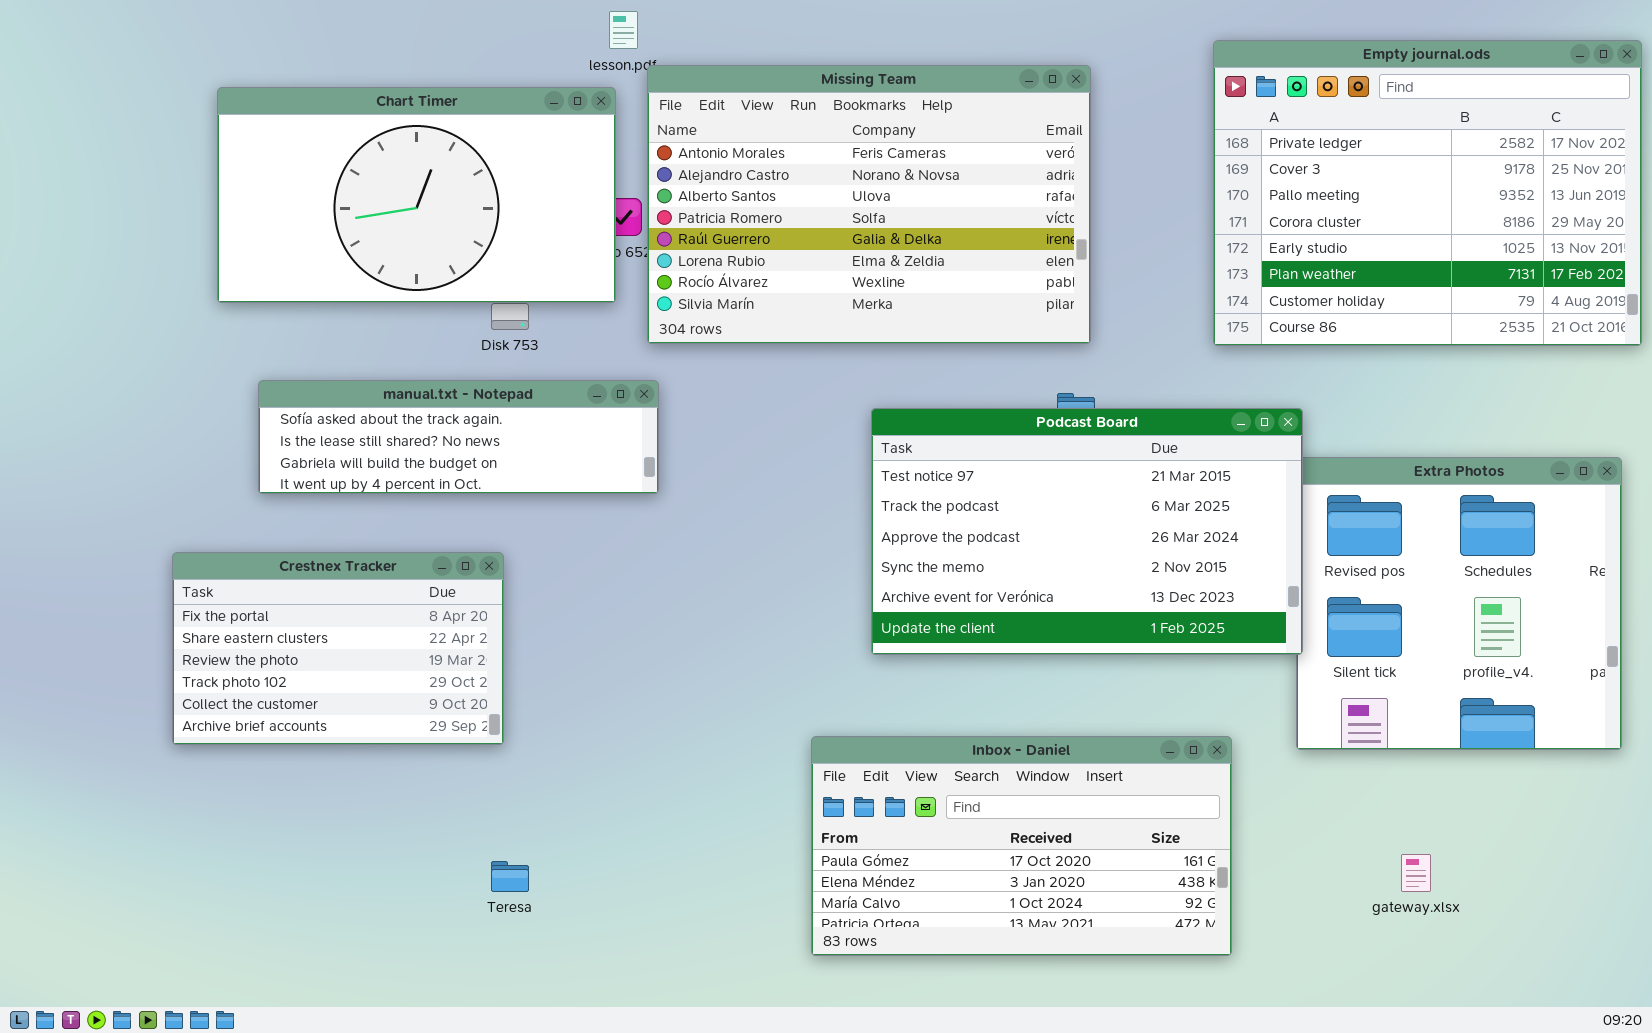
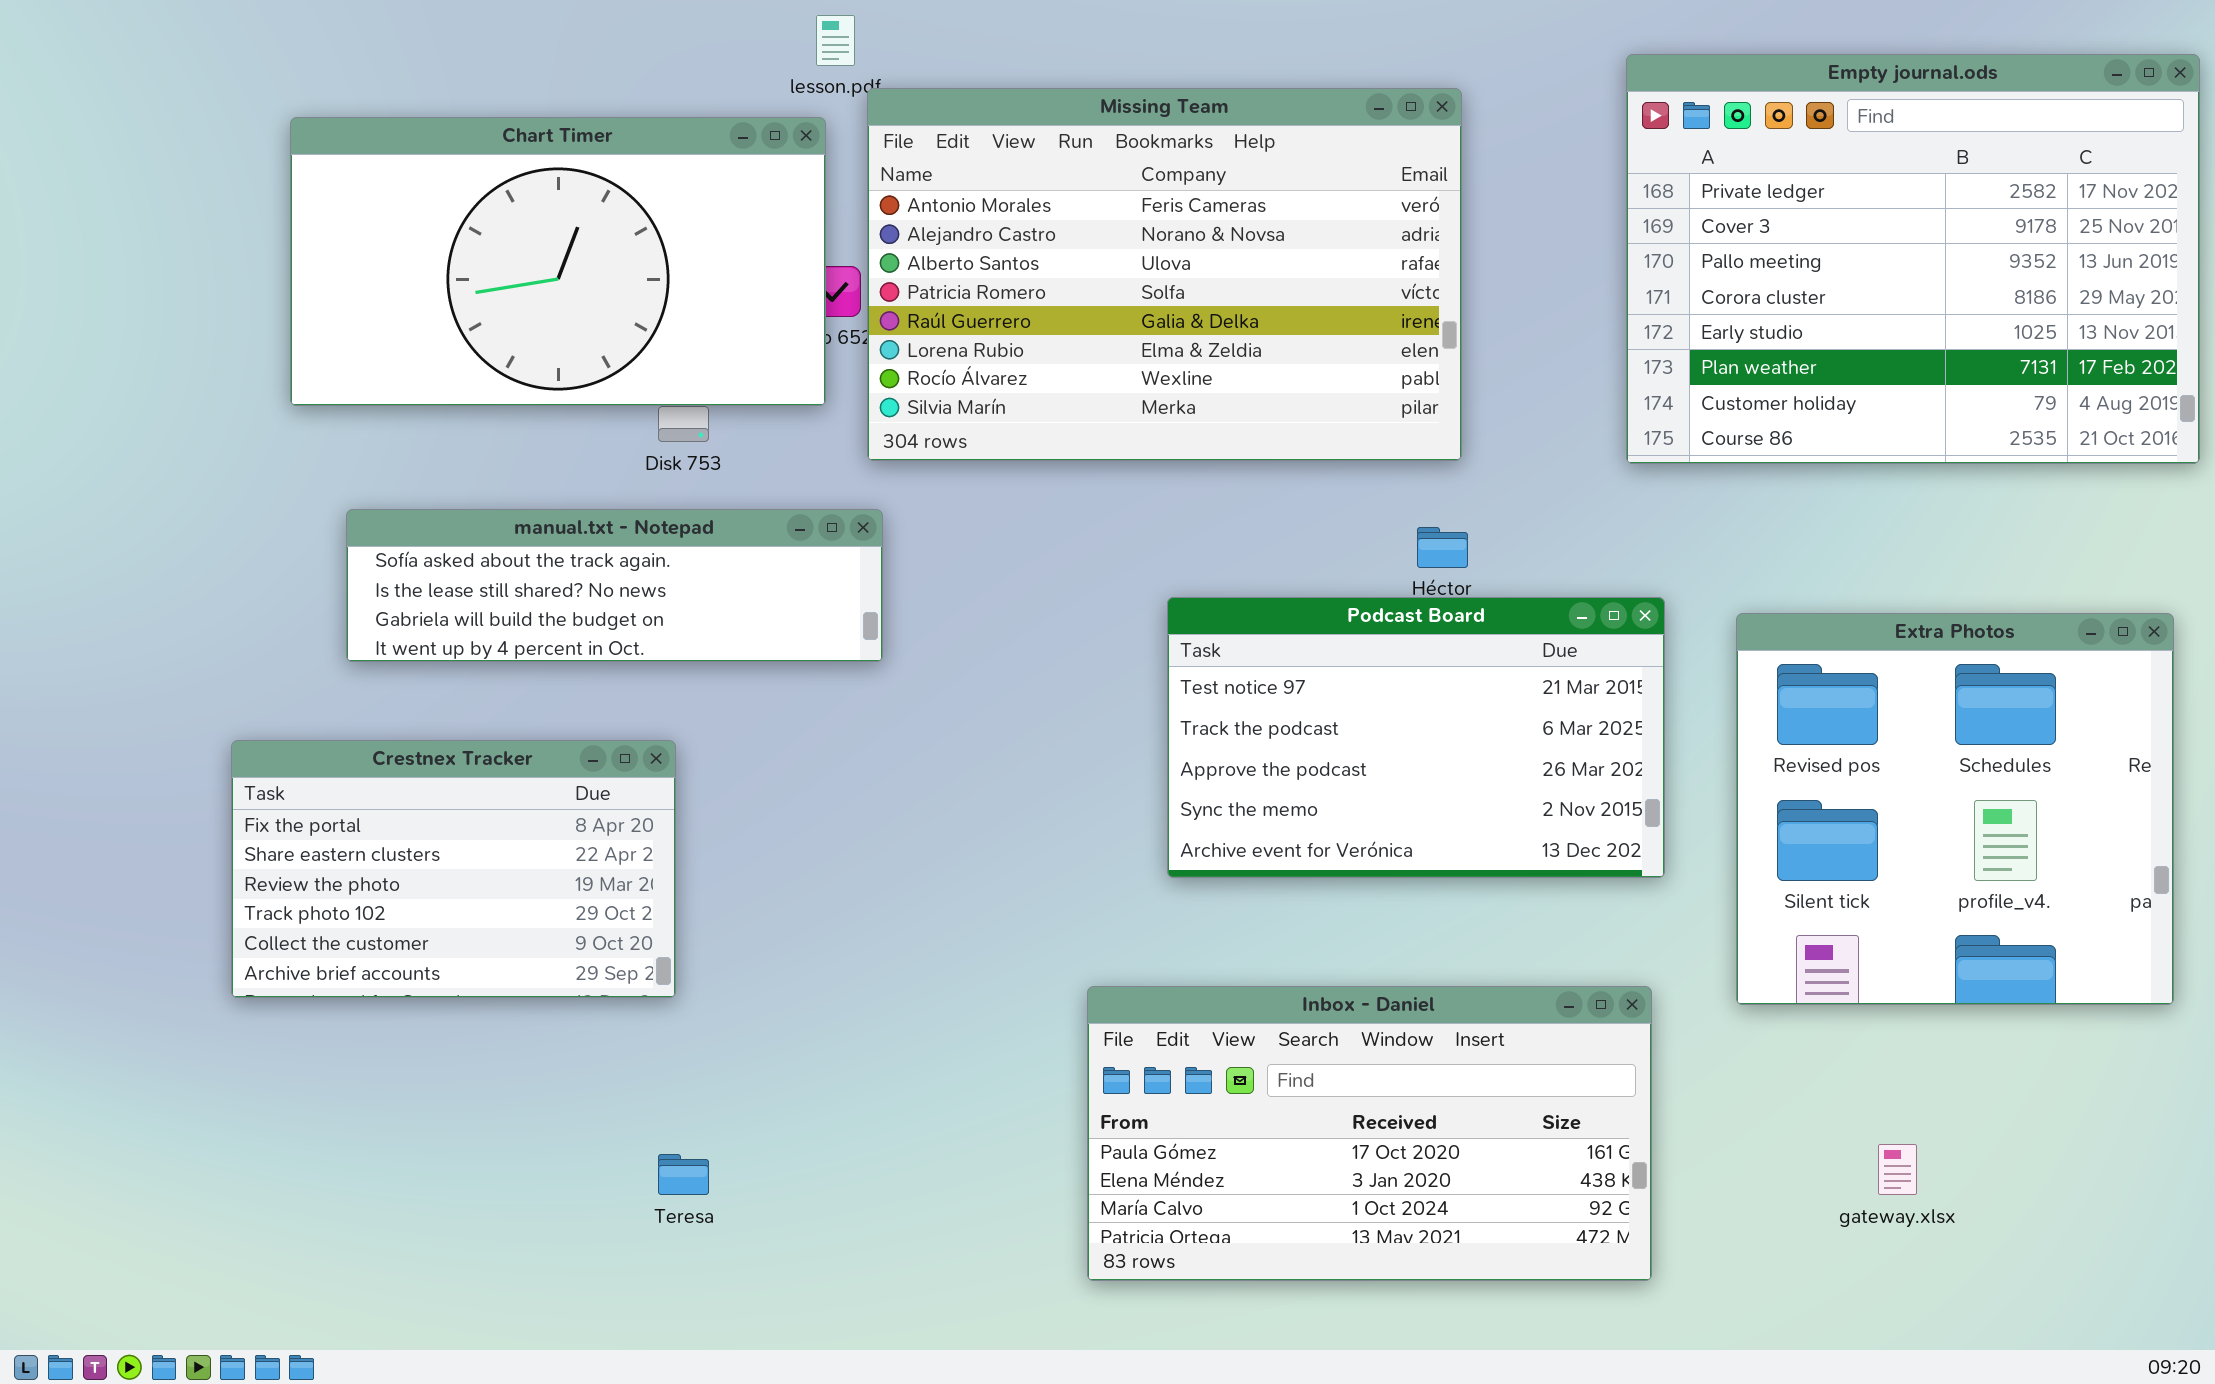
Podcast Board: [871,408,1303,655] -> [1167,597,1665,878], resized

